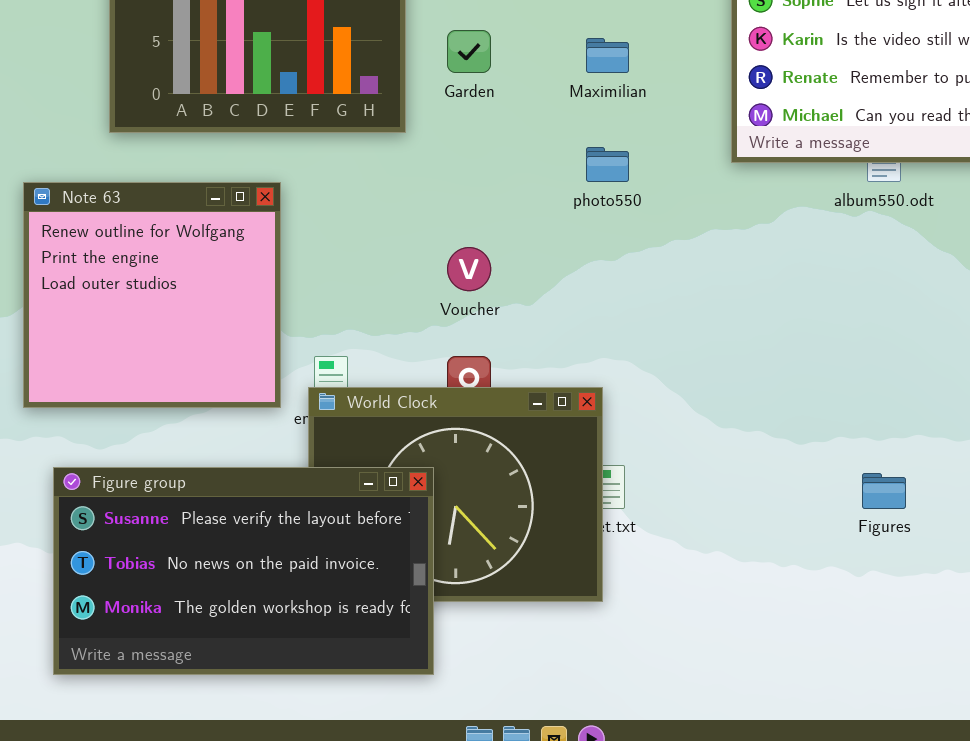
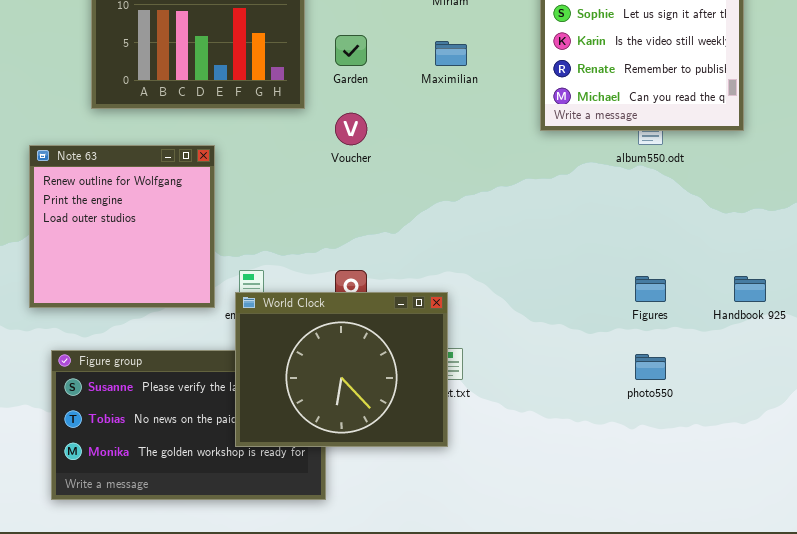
photo550: [586,147,629,182] -> [635,354,666,380], moved
Voucher: [447,247,491,291] -> [335,113,367,145], moved
World Clock: [308,387,603,602] -> [235,292,448,447], raised
Figures: [862,473,906,509] -> [635,276,666,302], moved

